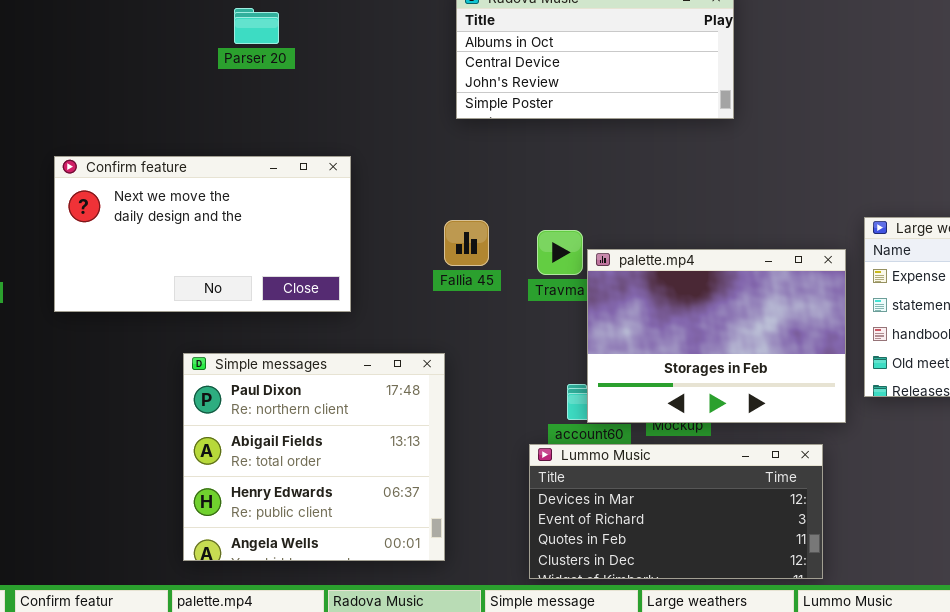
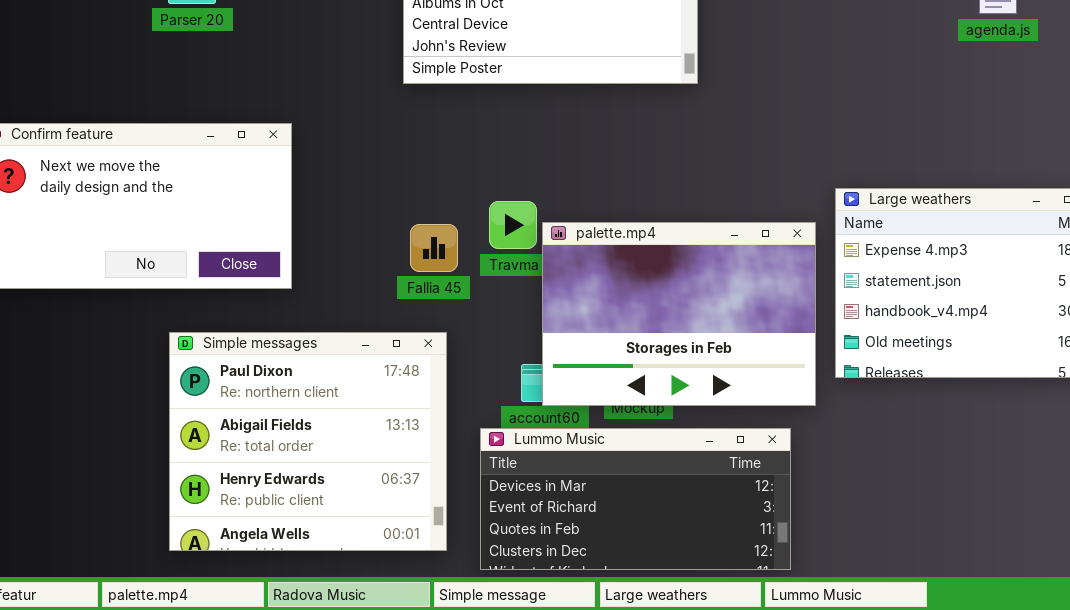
Fallia 45: [444,220,489,266] -> [410,224,458,272], moved
Simple messages: [183,353,445,561] -> [169,332,447,551], moved

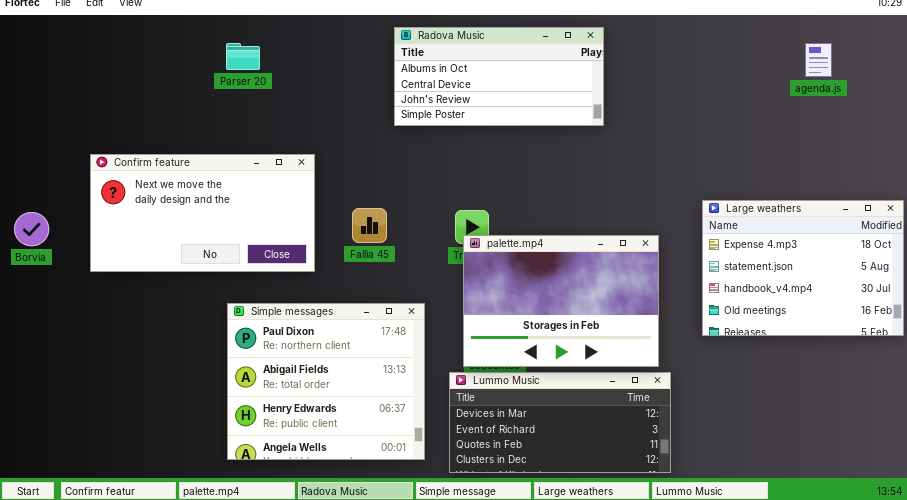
palette.mp4: [542,222,816,406] -> [463,235,659,367], moved
Fallia 45: [410,224,458,272] -> [352,208,387,243], moved

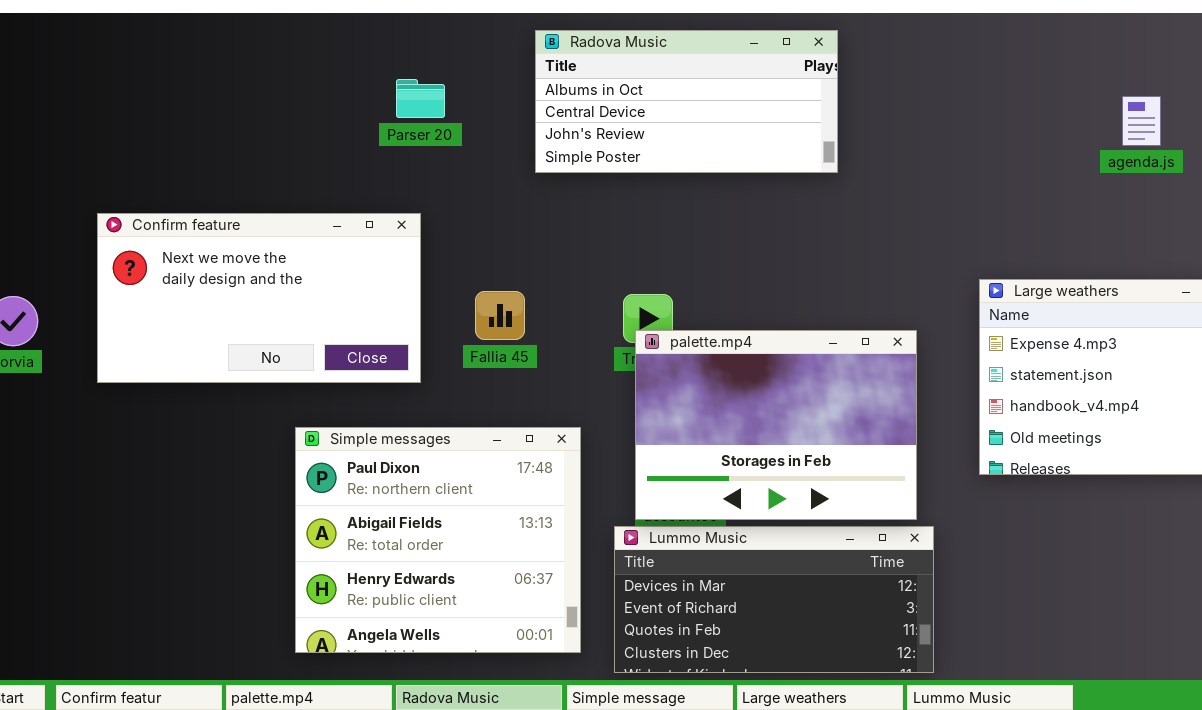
Parser 20: [226,43,260,70] -> [396,79,445,118], moved
agenda.js: [805,43,832,77] -> [1122,96,1161,146], moved

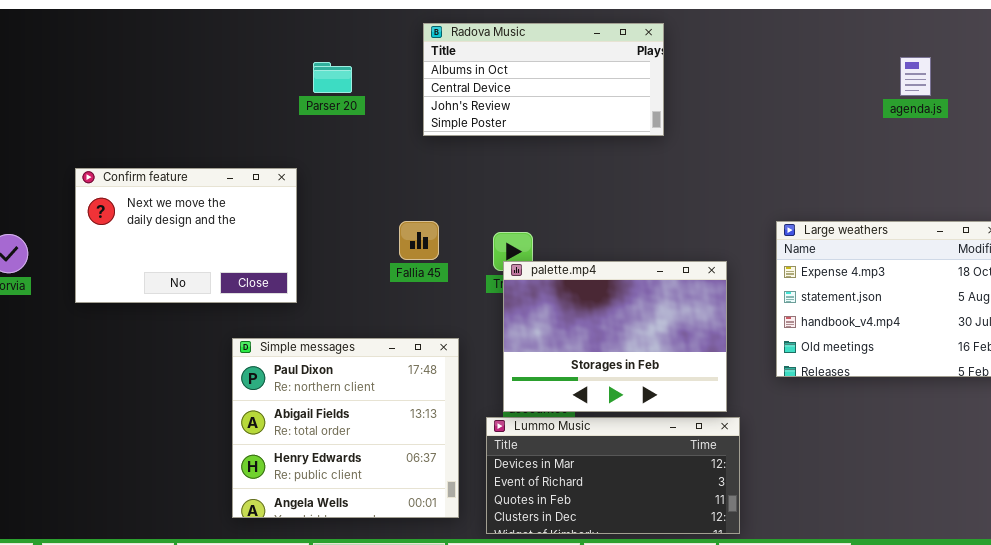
agenda.js: [1122,96,1161,146] -> [900,57,931,96], moved
Confirm feature: [97,213,421,383] -> [75,168,297,303], resized
Fallia 45: [475,291,525,340] -> [399,221,439,260], moved

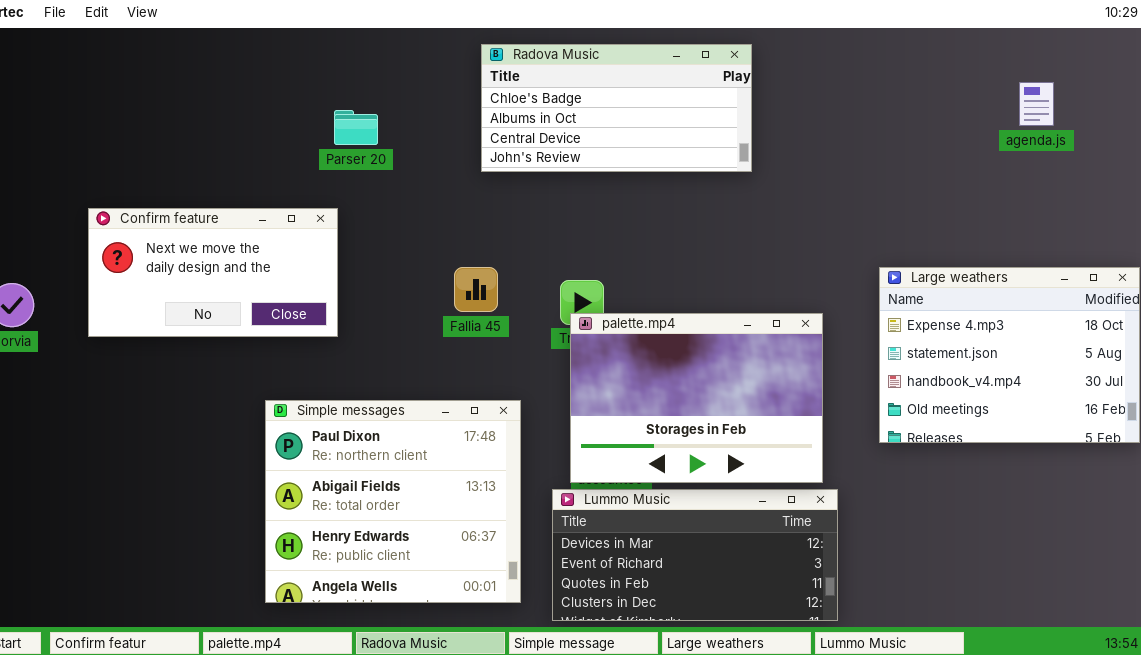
Radova Music: [423,23,664,136] -> [481,44,752,172], scrolled up 1 row
Parser 20: [313,62,352,93] -> [334,110,378,145], moved
Confirm feature: [75,168,297,303] -> [88,208,338,337], resized

